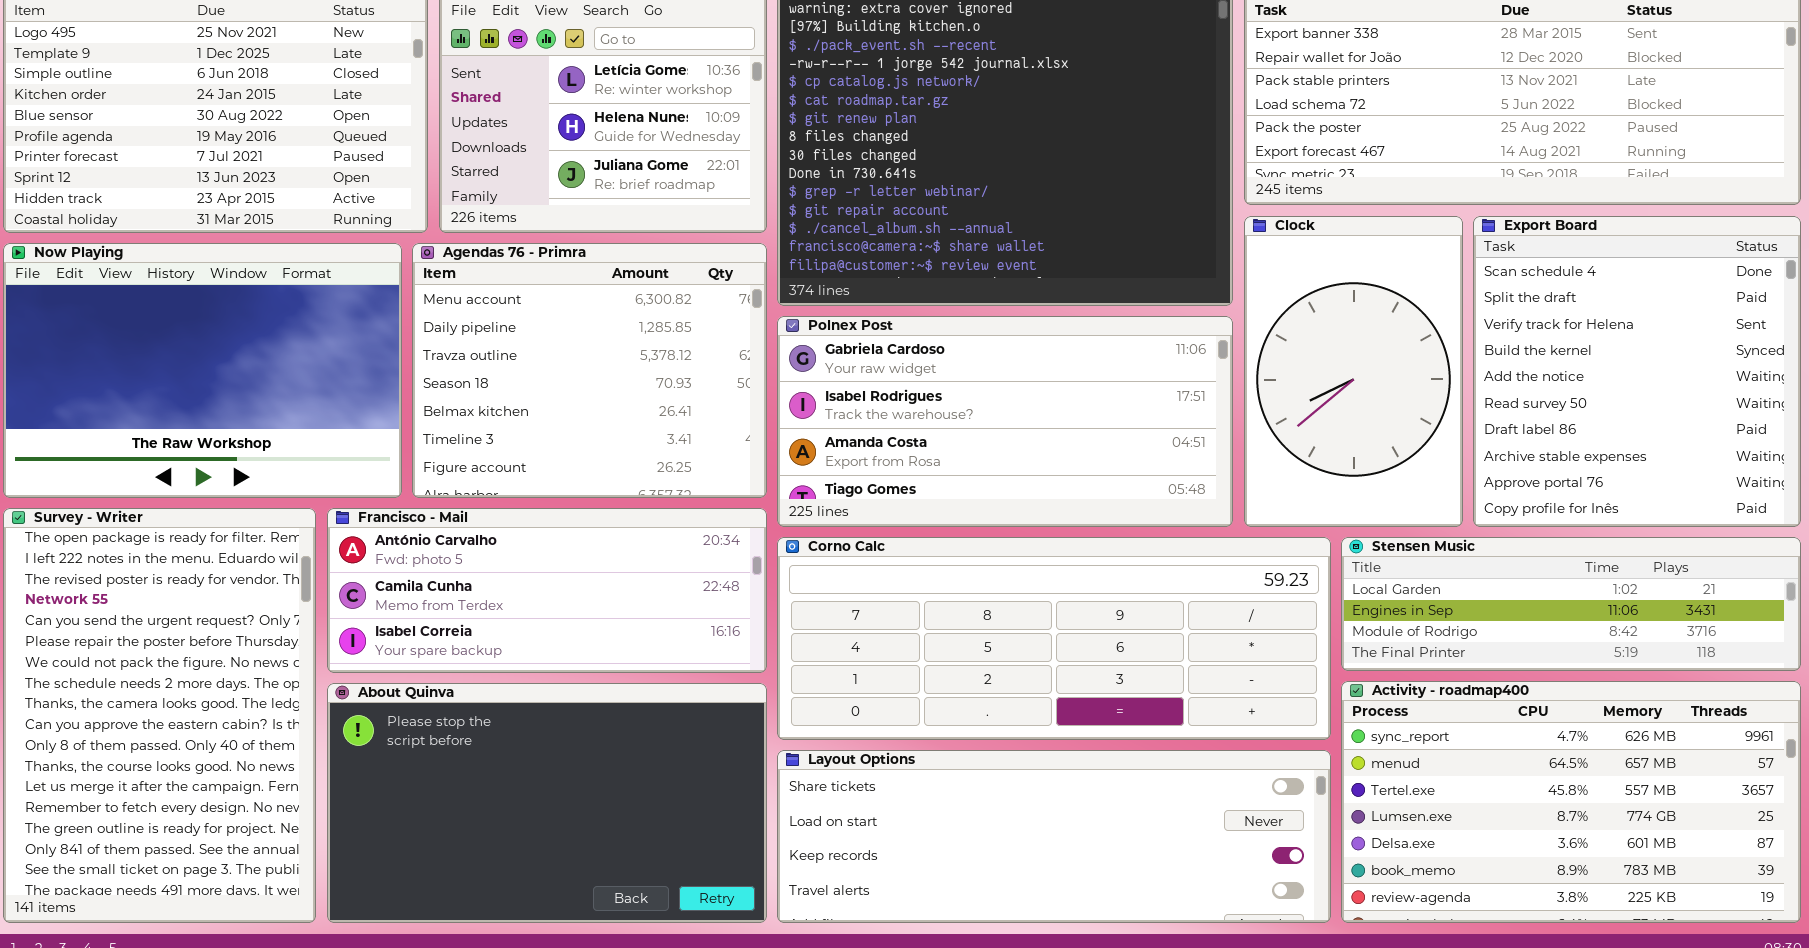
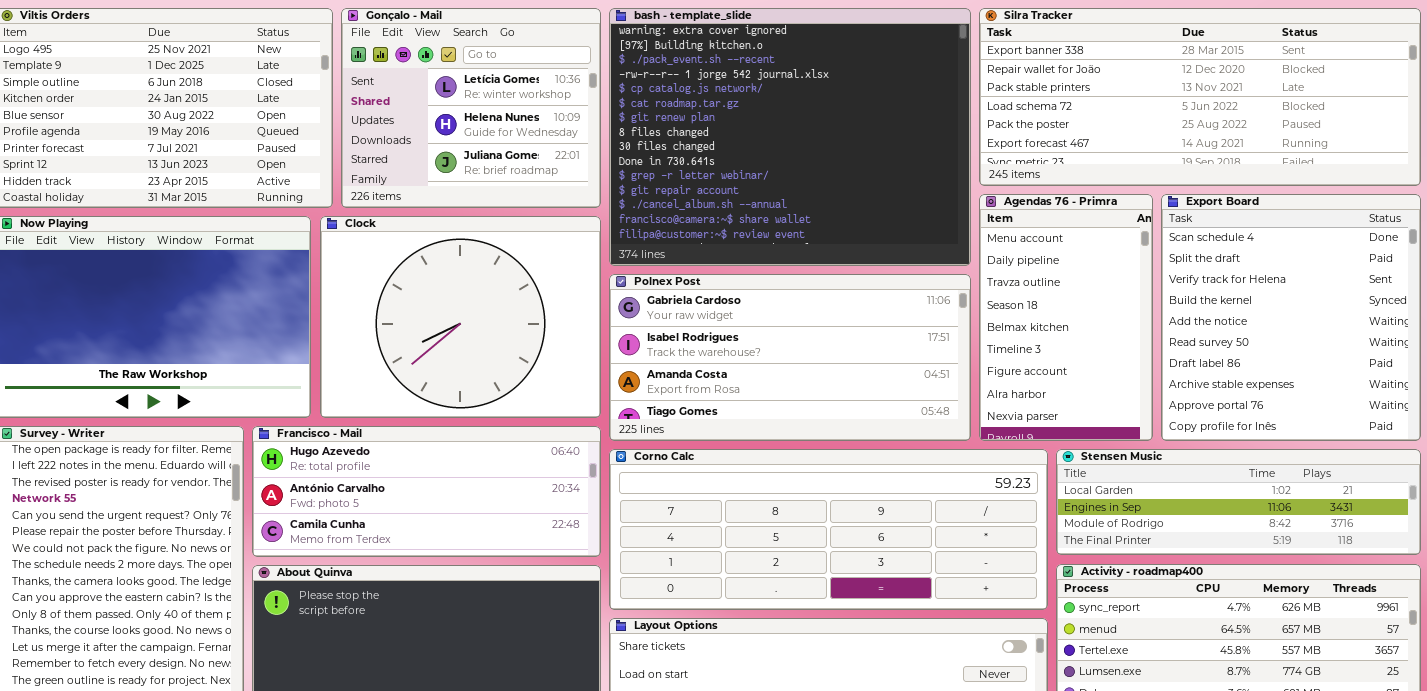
Clock: [1244,216,1463,527] -> [320,216,601,418], moved, resized
Agendas 76 - Primra: [412,243,767,498] -> [979,194,1153,441], moved, resized
Francisco - Mail: [327,508,767,673] -> [252,426,601,557], scrolled up 1 row

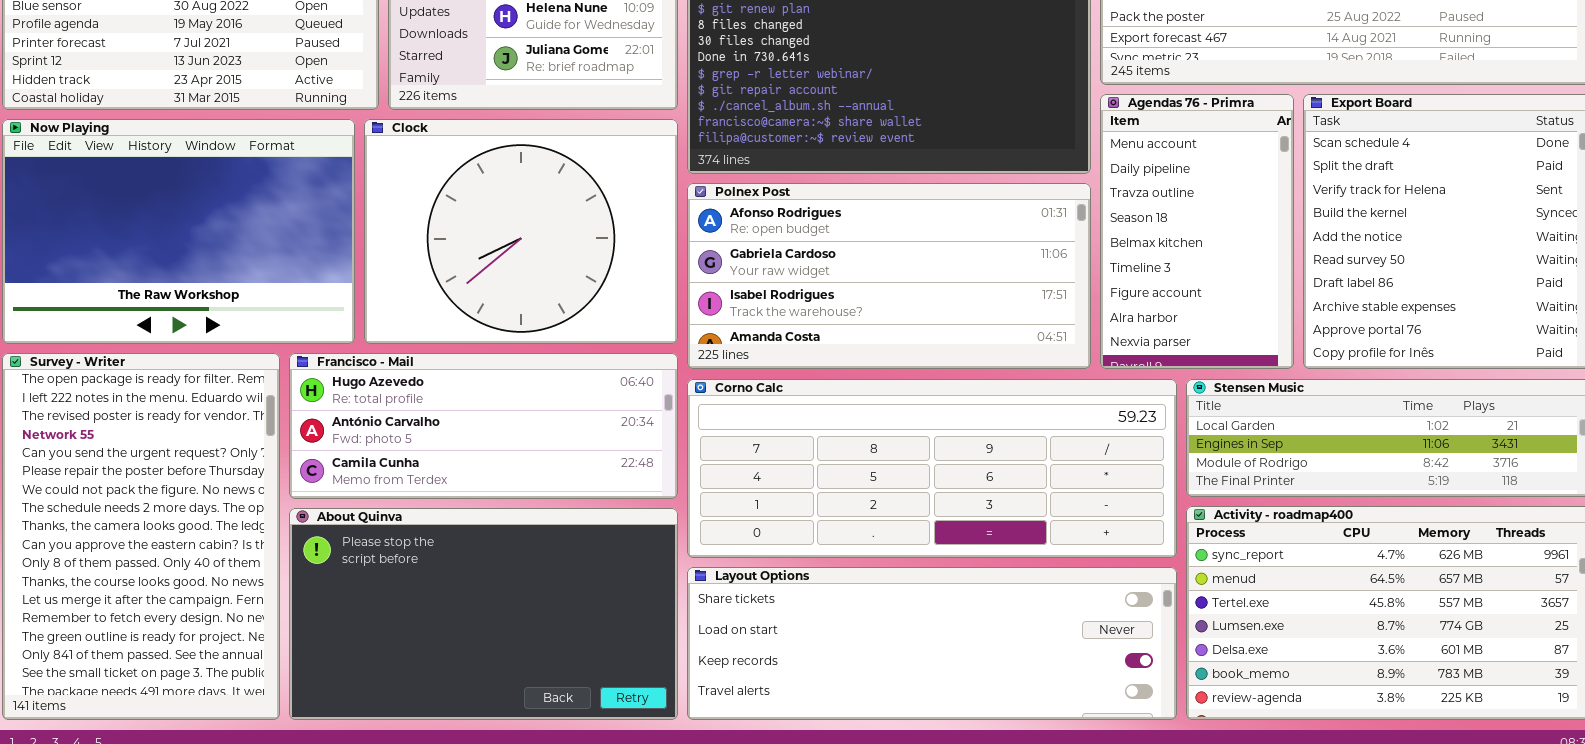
Polnex Post: [609,274,971,441] -> [687,183,1091,369], scrolled up 1 row

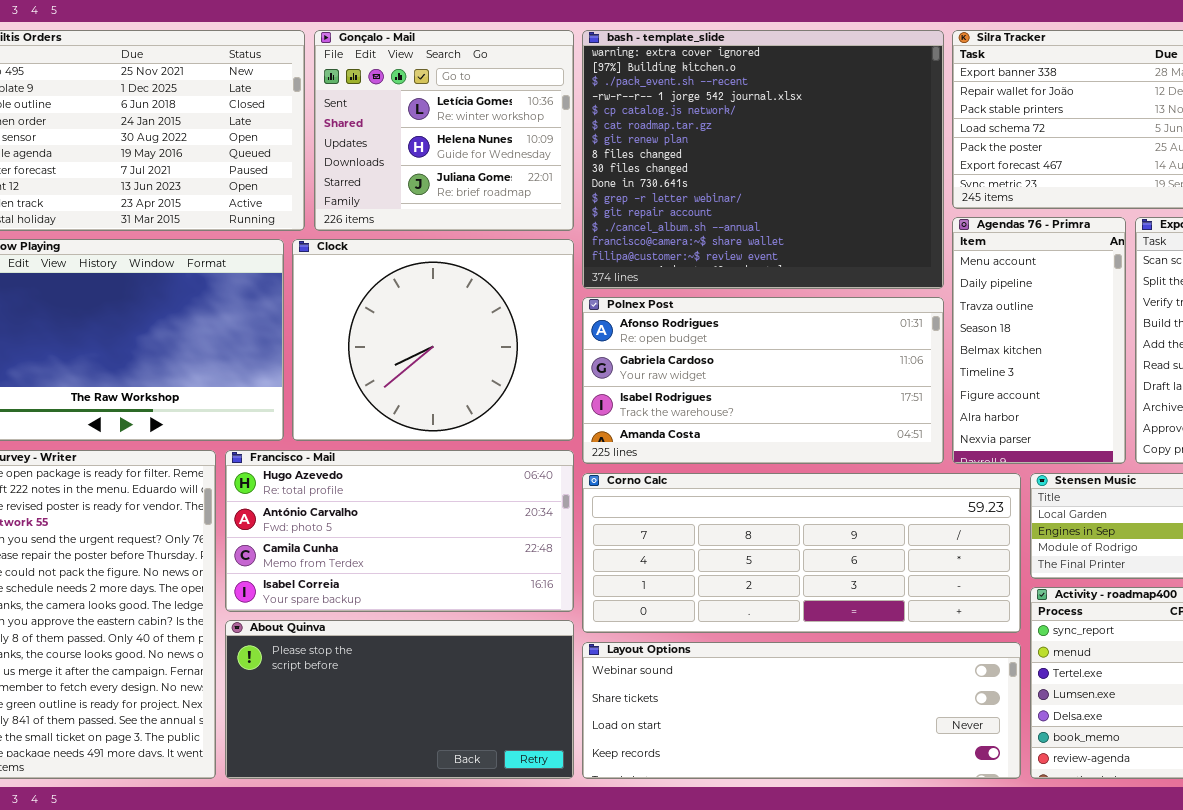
Francisco - Mail: [289,353,678,499] -> [225,450,574,612], resized
About Quinva: [289,508,678,720] -> [225,620,574,779], resized
Layout Options: [687,567,1177,720] -> [582,642,1021,779], scrolled up 1 row

